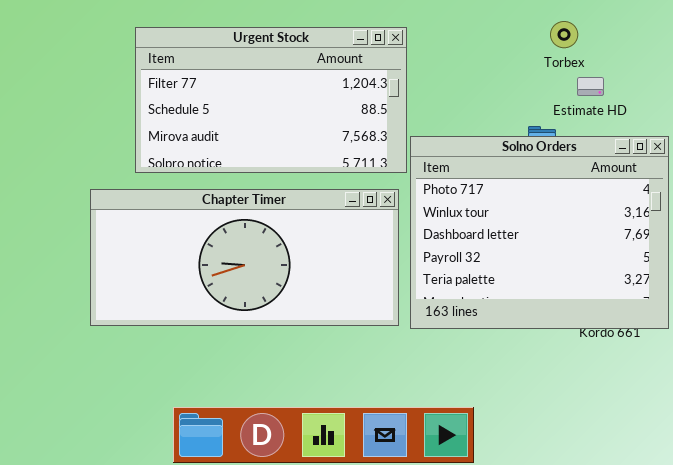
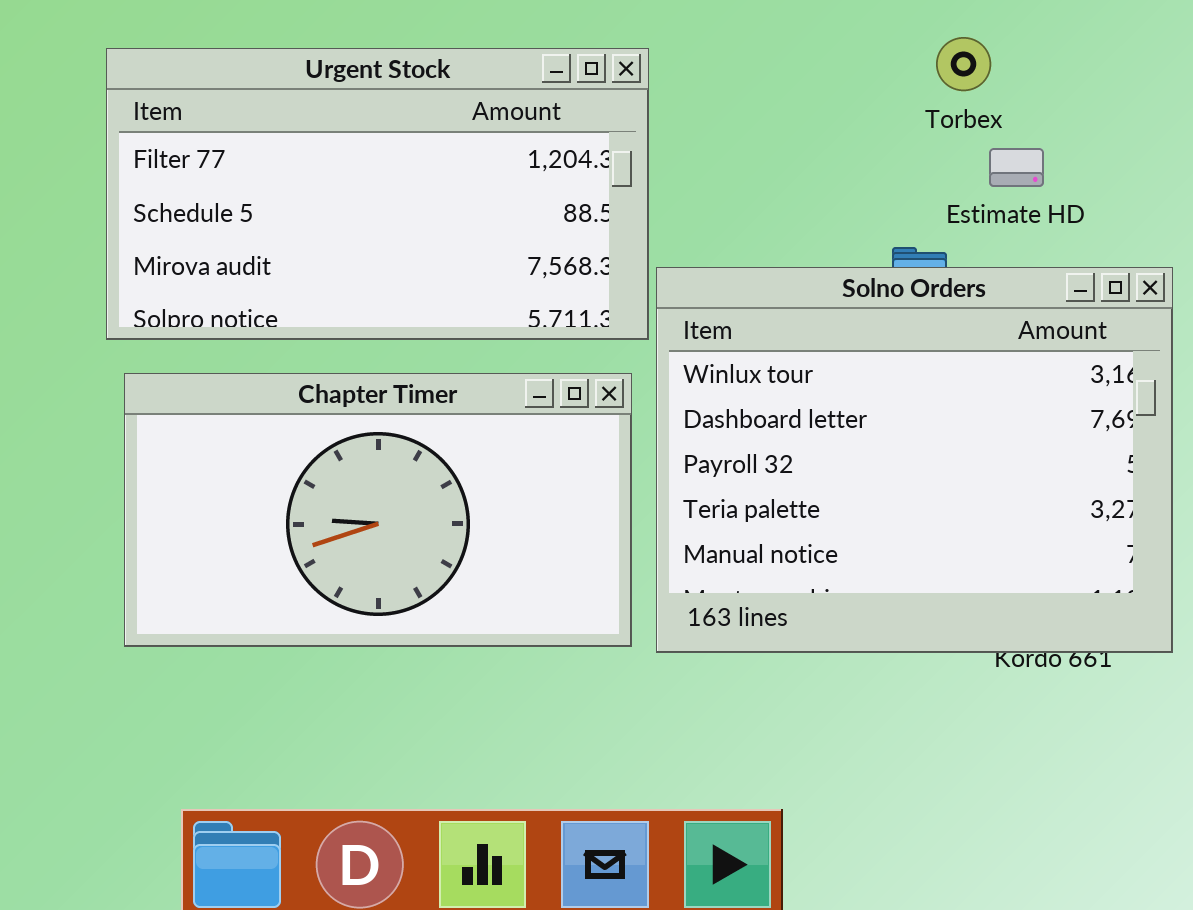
Solno Orders: [410,136,669,329] -> [656,267,1173,653], scrolled down 1 row
Chapter Timer: [90,189,399,326] -> [124,373,632,647], resized

